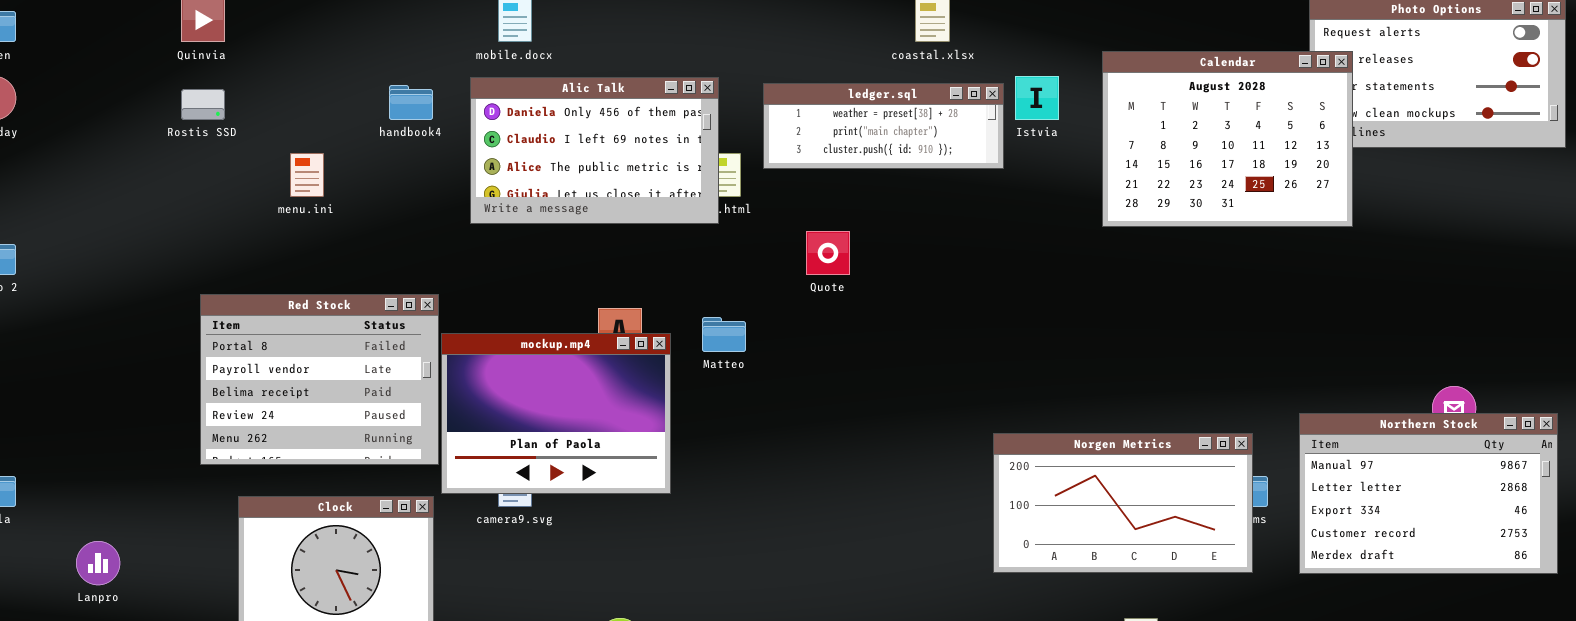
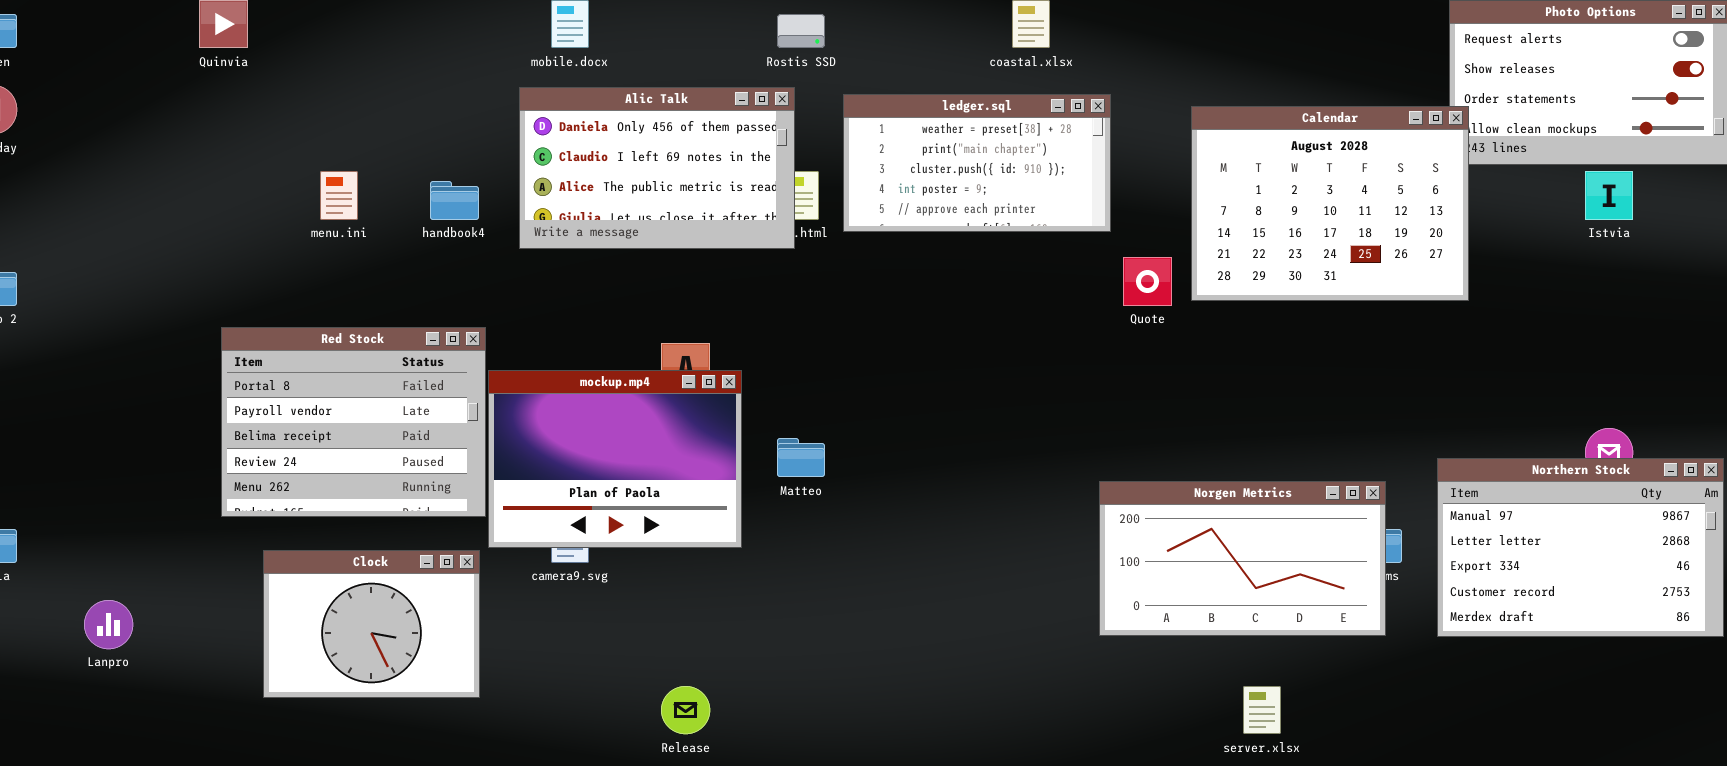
Calendar: [1102,51,1353,227] -> [1191,106,1469,301], moved
Istvia: [1015,76,1059,120] -> [1585,171,1633,220], moved
ledger.sql: [763,83,1004,169] -> [843,94,1111,232], resized
handbook4: [389,85,433,120] -> [430,181,479,220], moved
Rostis SSD: [181,89,225,120] -> [777,14,825,48], moved
Quote: [806,231,850,275] -> [1123,257,1172,306], moved
Matteo: [702,317,746,352] -> [777,438,825,477], moved

